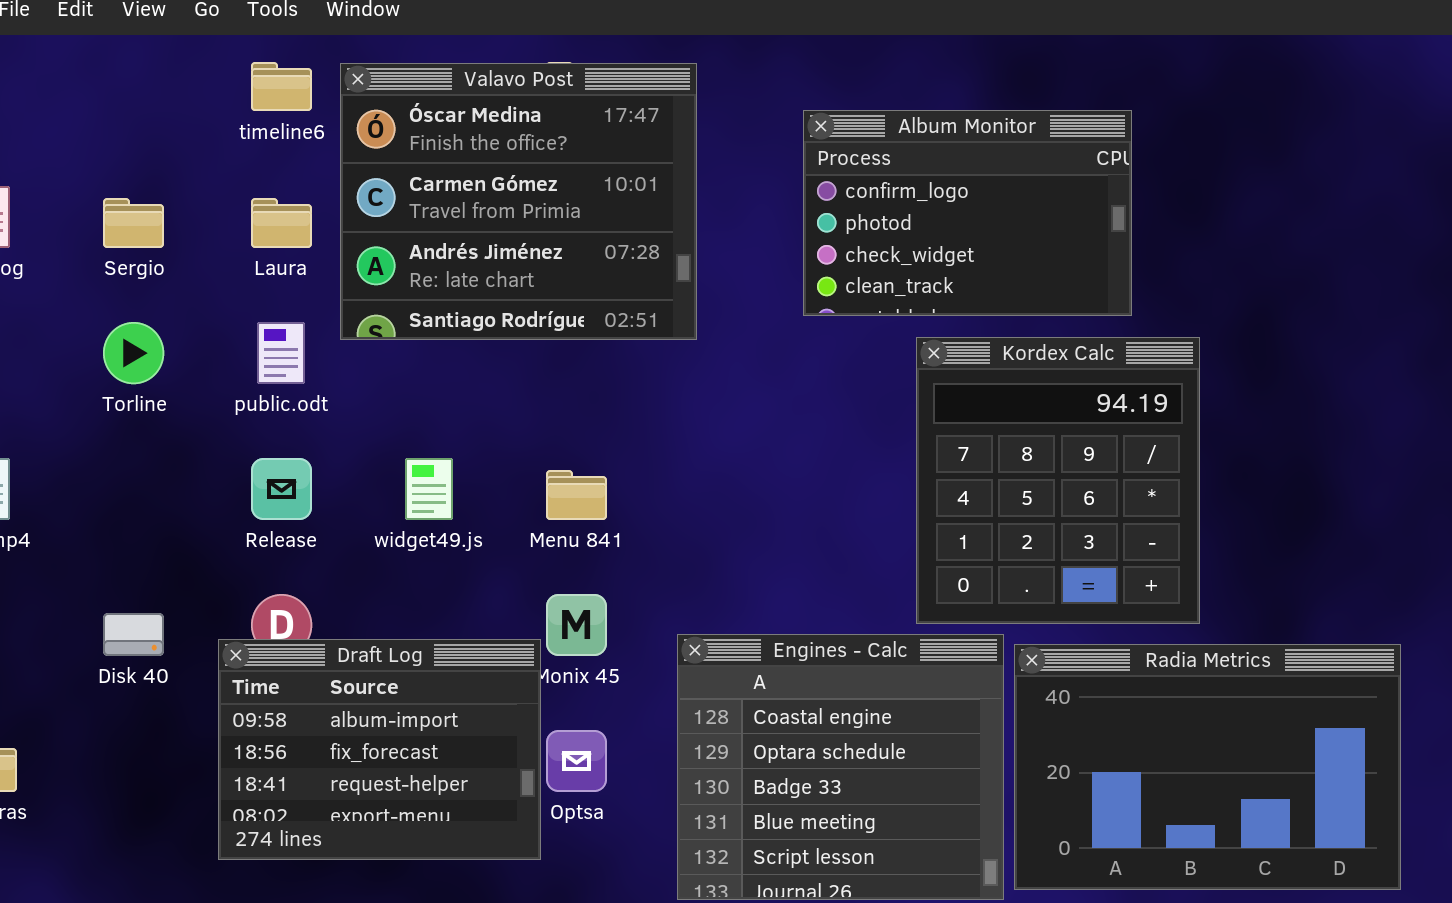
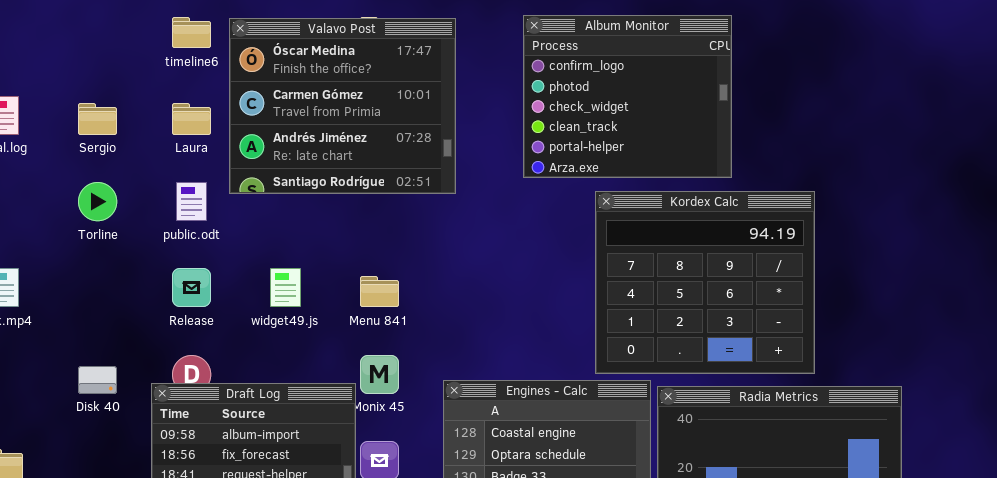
Album Monitor: [803,110,1132,316] -> [523,15,732,178], resized
Kordex Calc: [916,337,1200,624] -> [595,191,815,374], resized

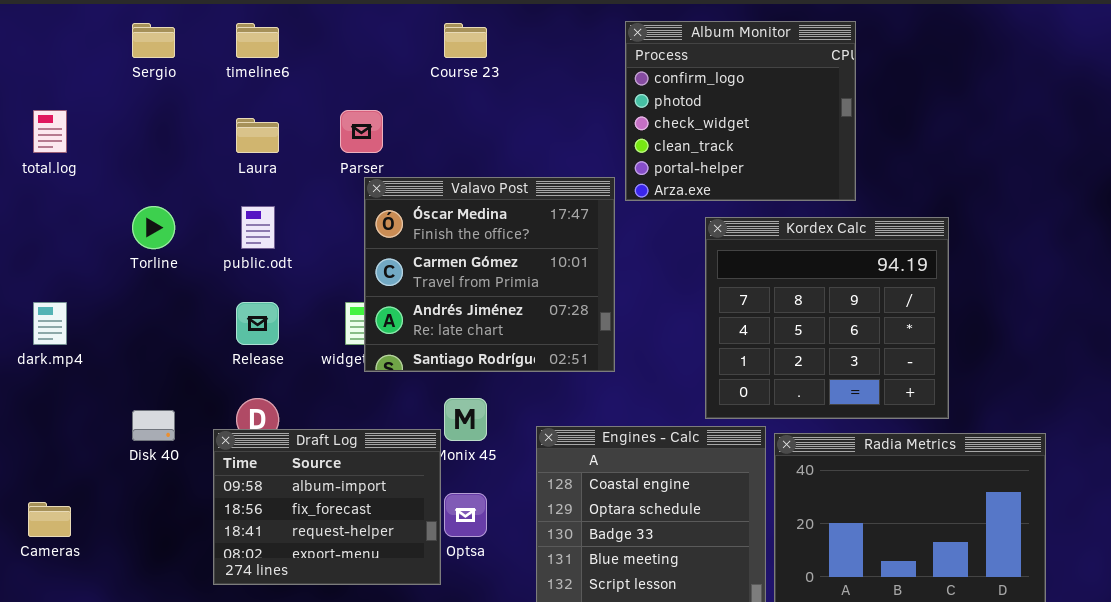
Valavo Post: [229,18,456,194] -> [364,177,615,372], moved
Sergio: [78,103,117,135] -> [132,23,175,58], moved

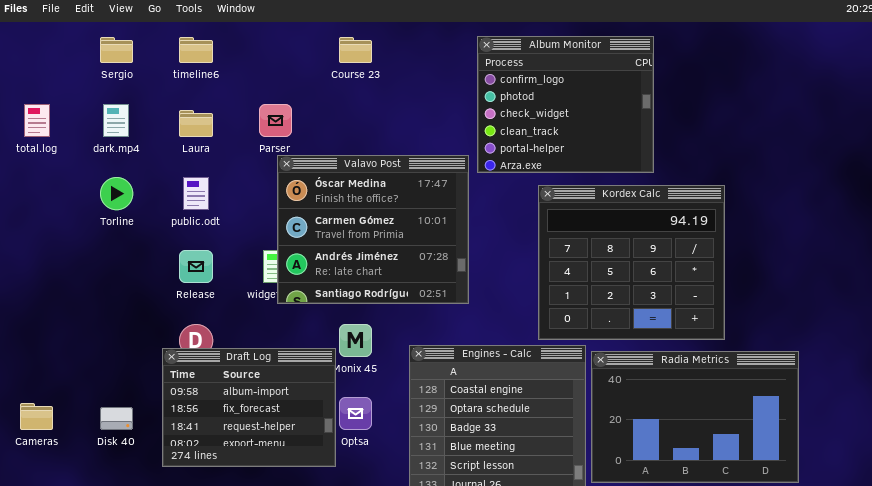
dark.mp4: [33,302,67,345] -> [103,104,129,137], moved
Disk 40: [132,410,175,441] -> [100,407,133,430], moved

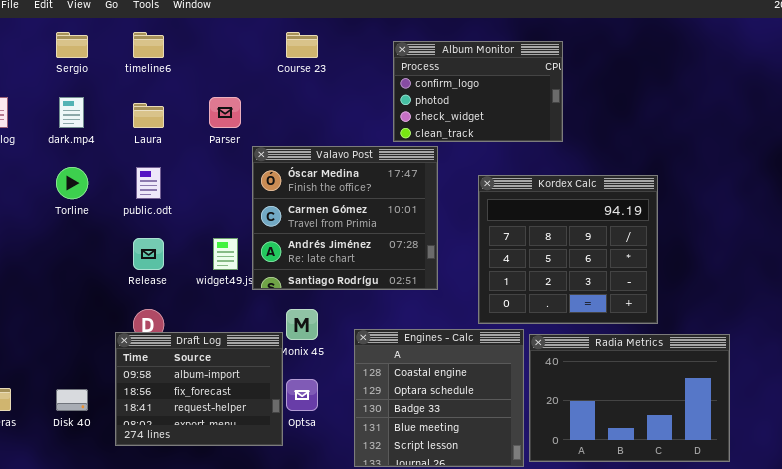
Album Monitor: [477,36,654,173] -> [393,41,563,142], moved, resized
Valavo Post: [277,155,469,304] -> [252,146,438,290], moved

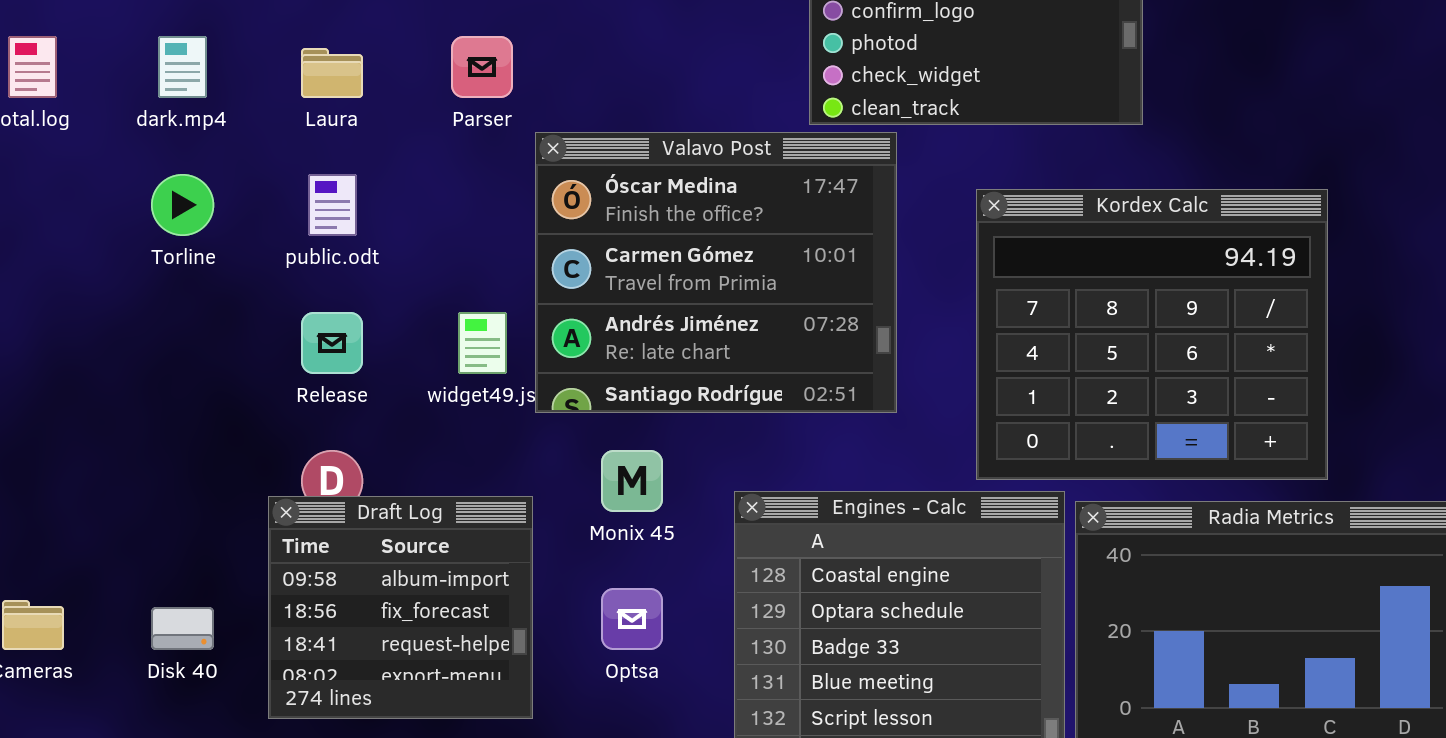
Draft Log: [115,332,283,446] -> [268,496,533,719], resized

